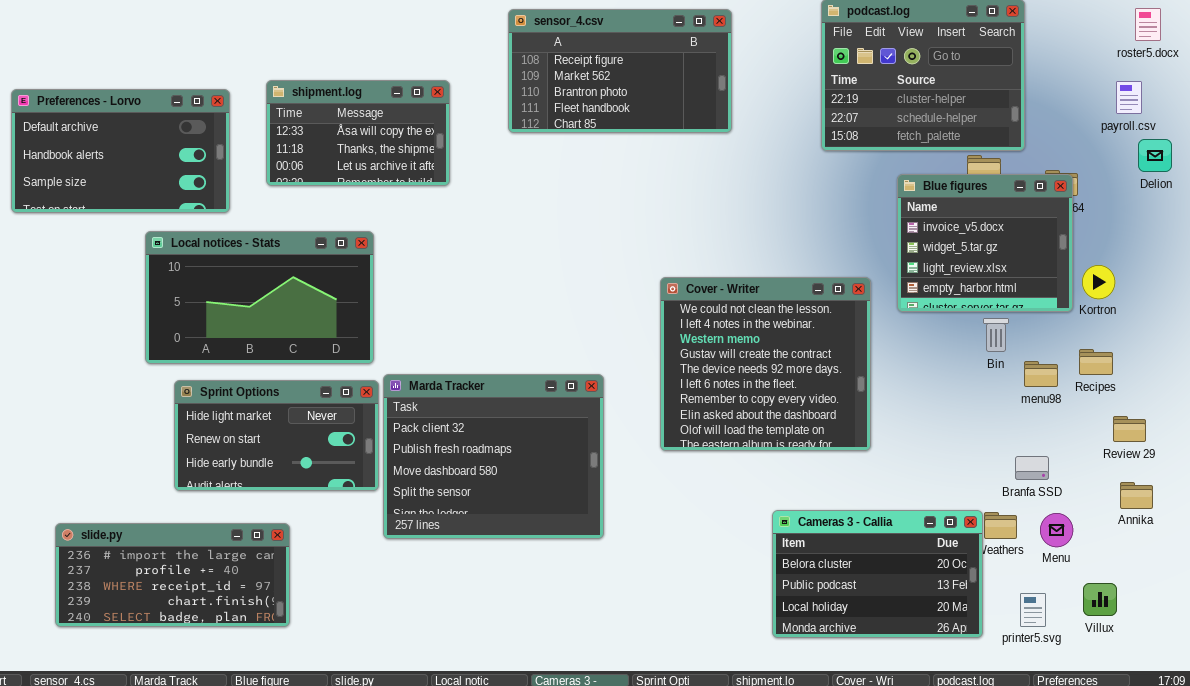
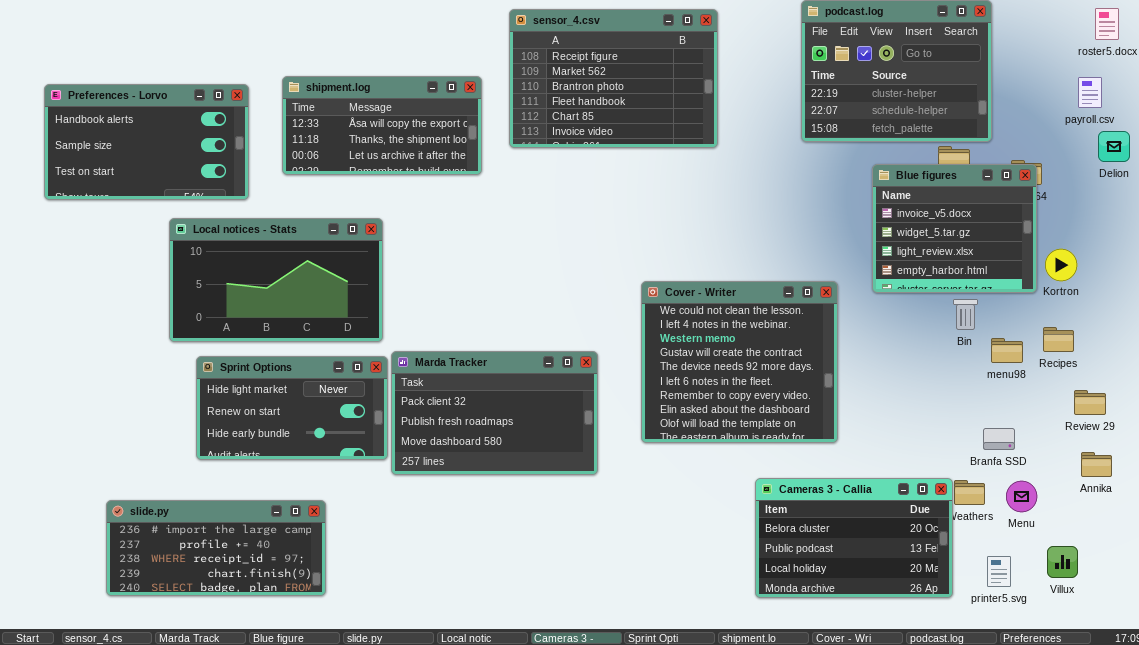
sensor_4.csv: [508,9,732,133] -> [509,9,718,148], resized
shipment.log: [266,80,450,186] -> [282,76,482,175], resized
Preferences - Lorvo: [11,89,230,213] -> [44,84,249,200], scrolled down 1 row
Cover - Writer: [660,277,871,451] -> [641,281,838,443], moved
Marda Tracker: [383,374,604,539] -> [391,351,598,475], resized
slide.py: [55,523,290,627] -> [106,500,326,596], moved

